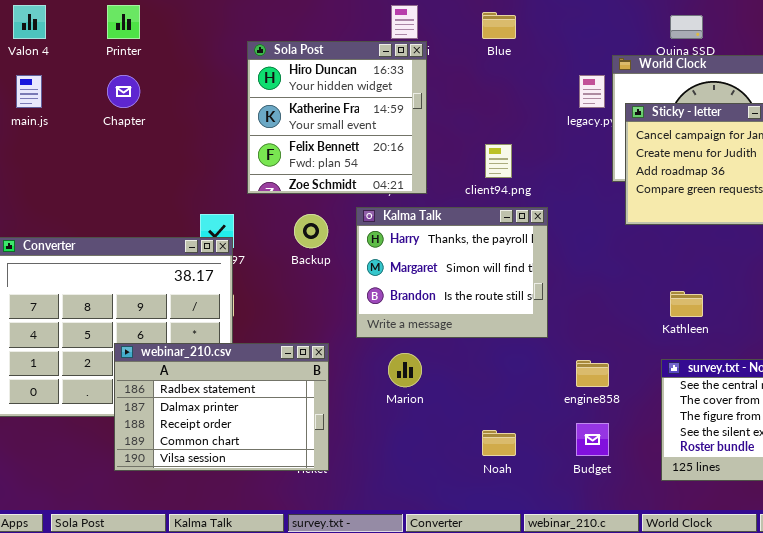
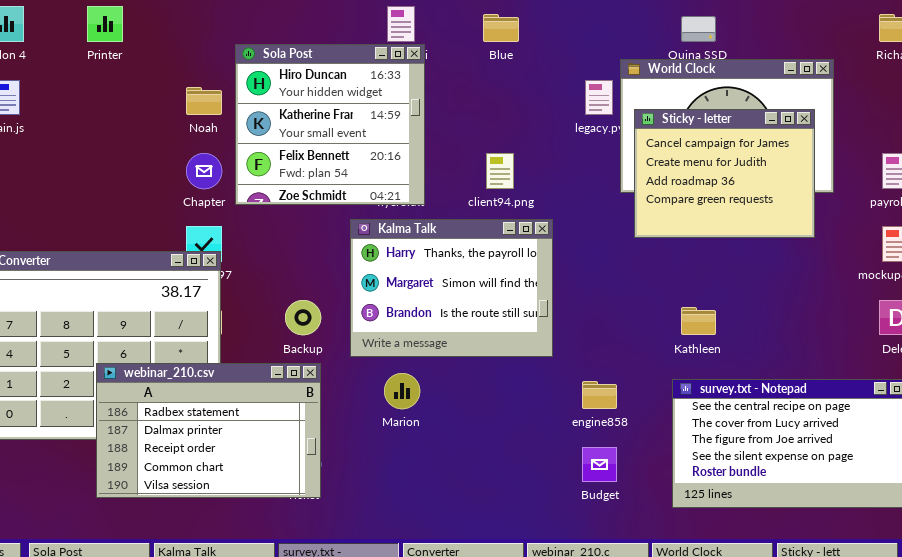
Chapter: [107,75,140,108] -> [186,153,222,189], moved
Backup: [294,214,328,248] -> [285,300,321,335], moved
Noah: [482,430,516,456] -> [186,87,222,115], moved

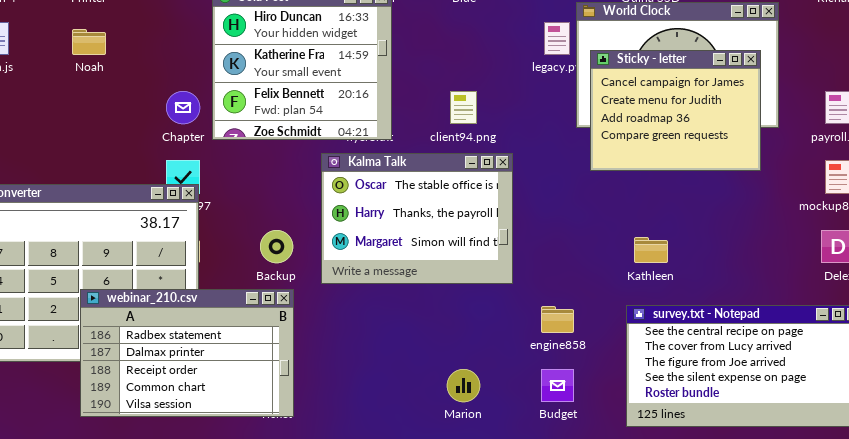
Noah: [186,87,222,115] -> [72,29,106,55], moved
Kalma Talk: [350,219,553,357] -> [321,153,513,284], scrolled up 1 row
Marion: [384,373,420,409] -> [447,369,480,402], moved

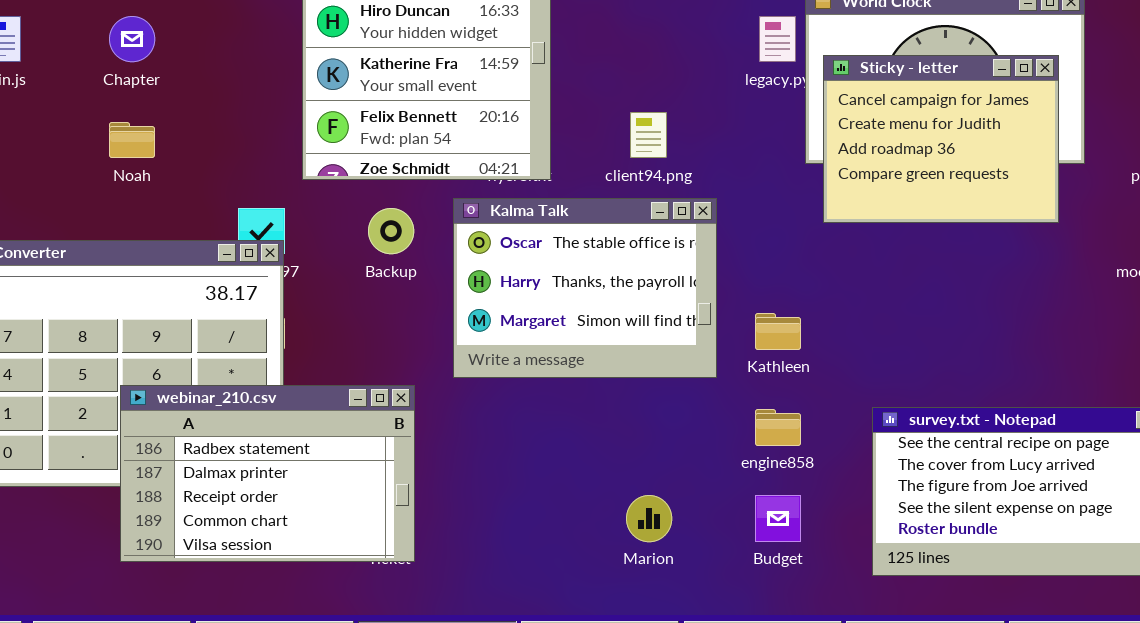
Noah: [72,29,106,55] -> [109,122,155,158], moved
Chapter: [166,91,200,124] -> [109,16,155,62], moved
Backup: [260,230,293,263] -> [368,208,414,254], moved
Kathleen: [634,237,668,263] -> [755,313,801,350], moved

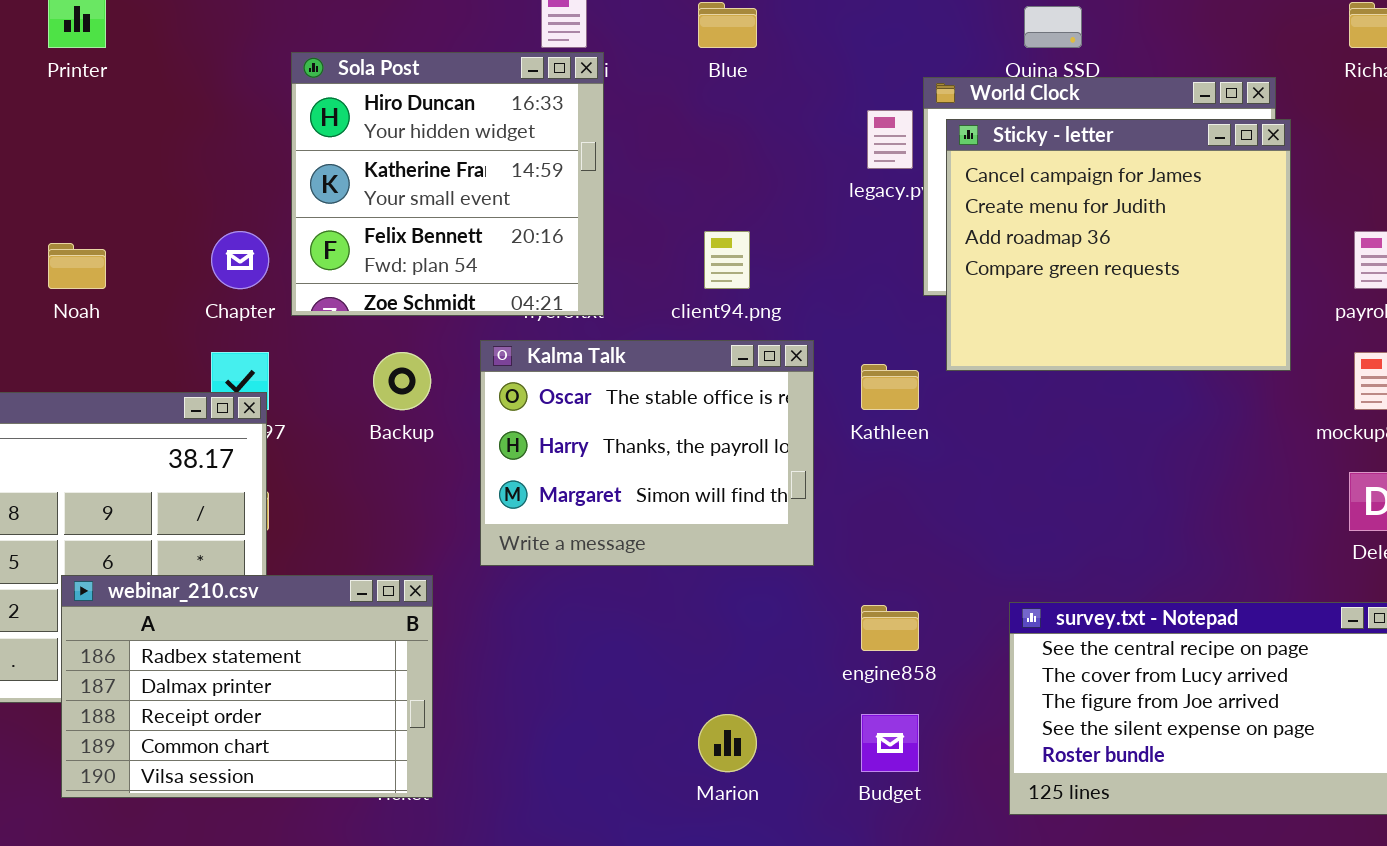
Chapter: [109,16,155,62] -> [211,231,269,289], moved
Sticky - letter: [823,55,1059,223] -> [946,119,1291,371], resized
Kathleen: [755,313,801,350] -> [861,364,919,410], moved

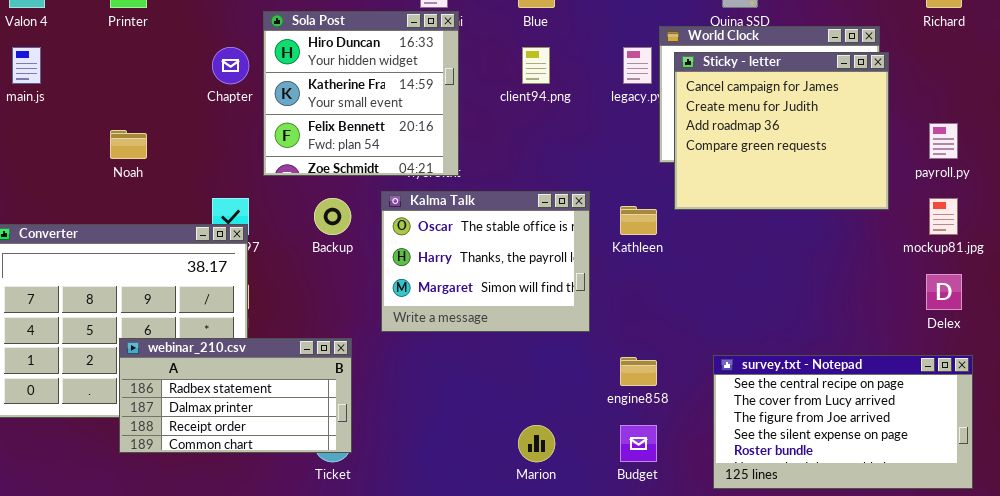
Chapter: [211,231,269,289] -> [212,47,249,84], moved
client94.png: [704,231,750,289] -> [522,47,550,84], moved
webinar_210.csv: [61,575,433,798] -> [119,338,352,453], resized

